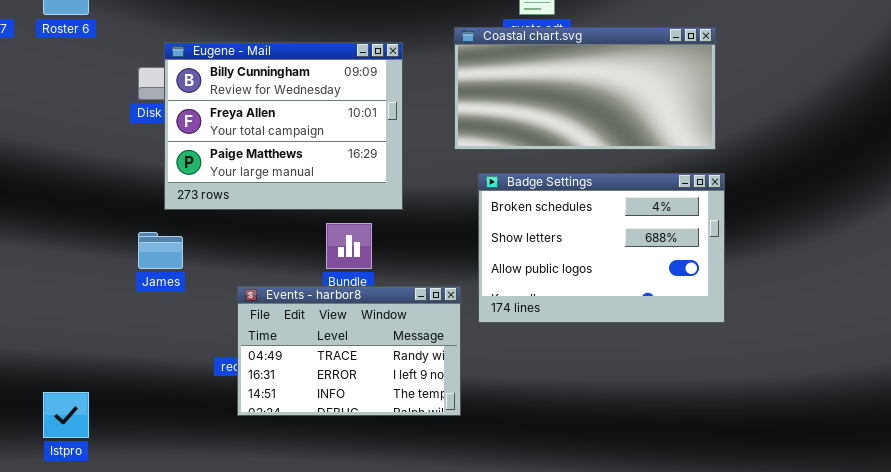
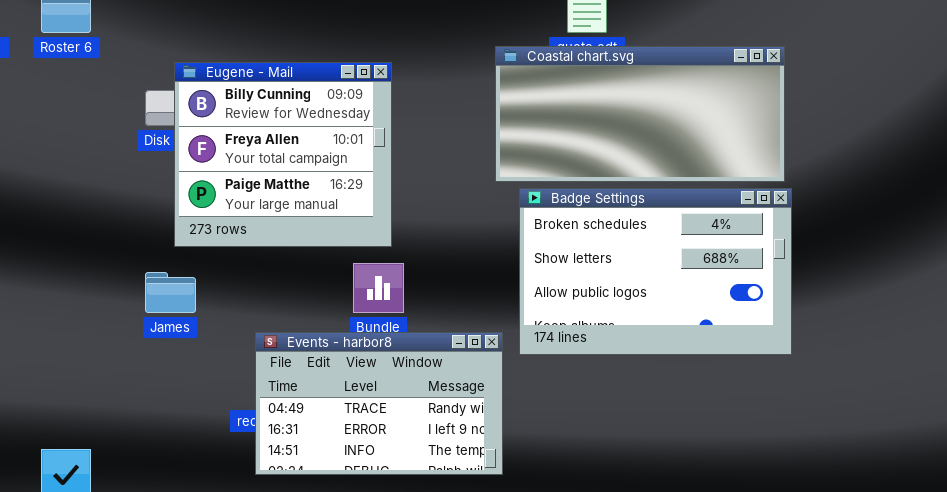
Eugene - Mail: [164,42,403,210] -> [174,62,392,247], resized
Badge Settings: [478,173,725,323] -> [519,188,792,355], moved

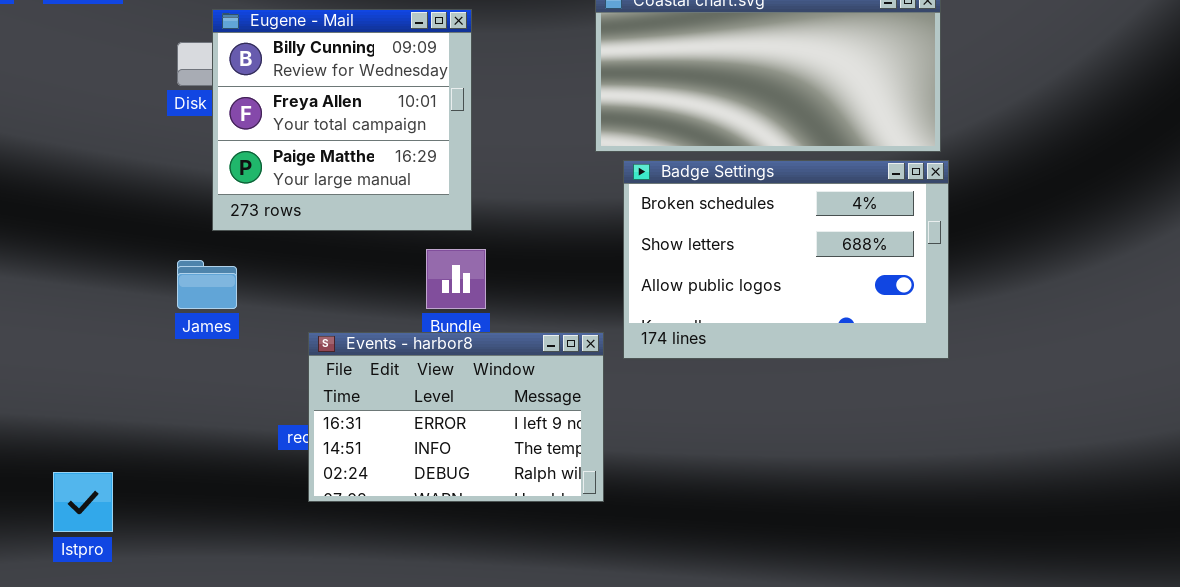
Events - harbor8: [255,332,503,475] -> [308,332,604,502], scrolled down 1 row

